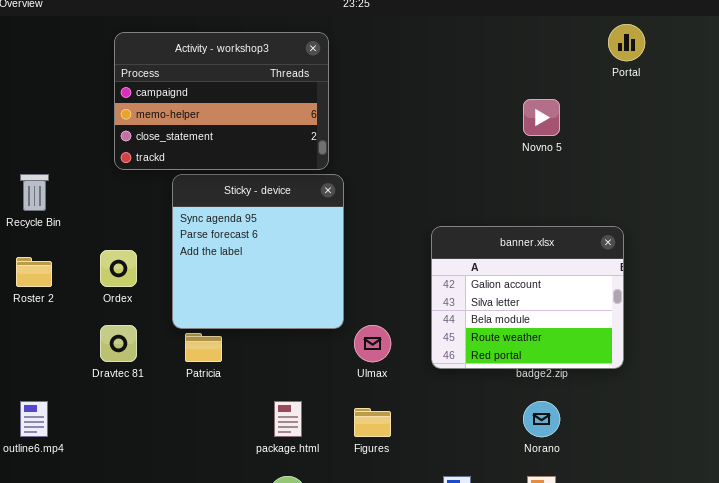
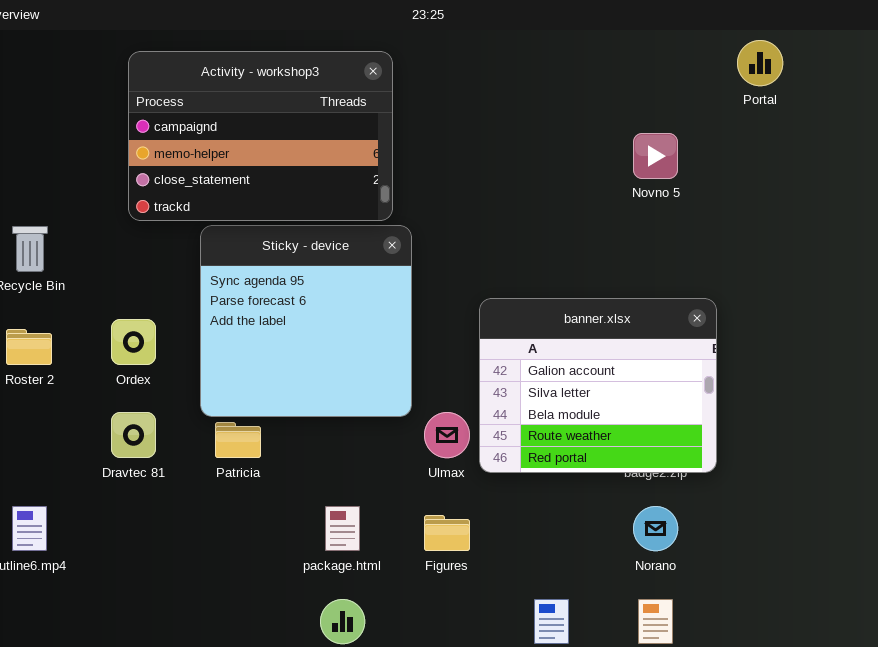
banner.xlsx: [431,226,624,369] -> [479,298,717,473], moved

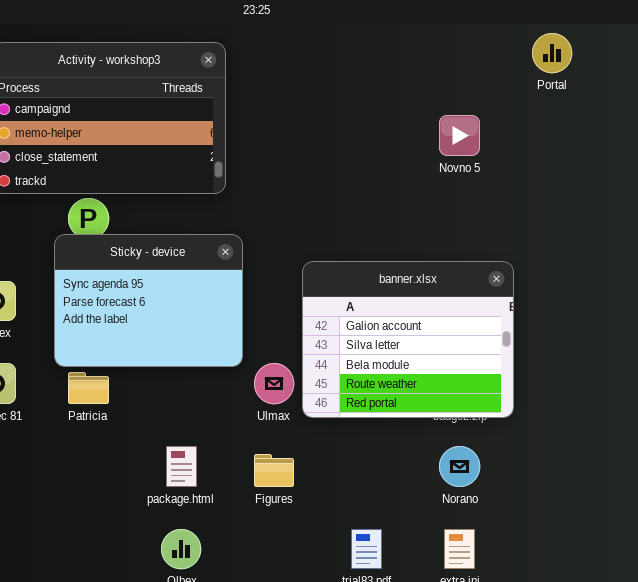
Sticky - device: [200,225,412,417] -> [54,234,243,367], resized

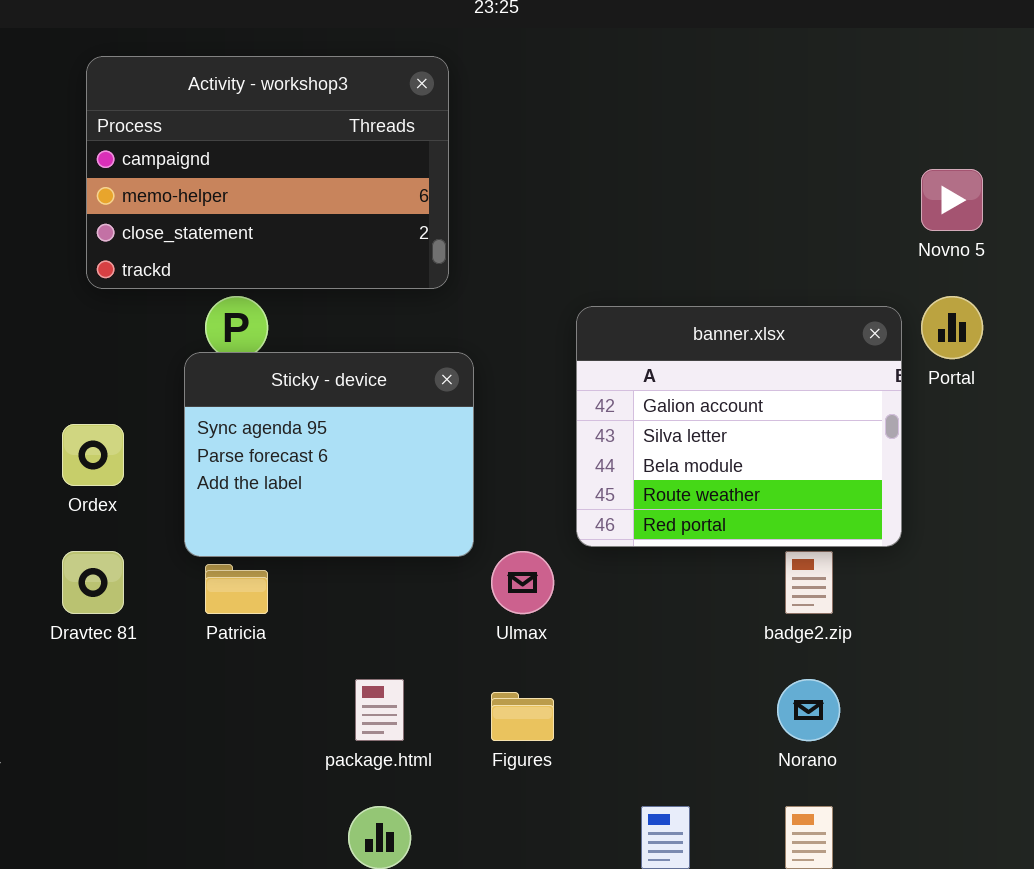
Portal: [532,33,572,73] -> [921,296,983,359], moved
Novno 5: [439,115,480,156] -> [921,169,983,231], moved
banner.xlsx: [302,261,514,418] -> [576,306,902,547], moved

